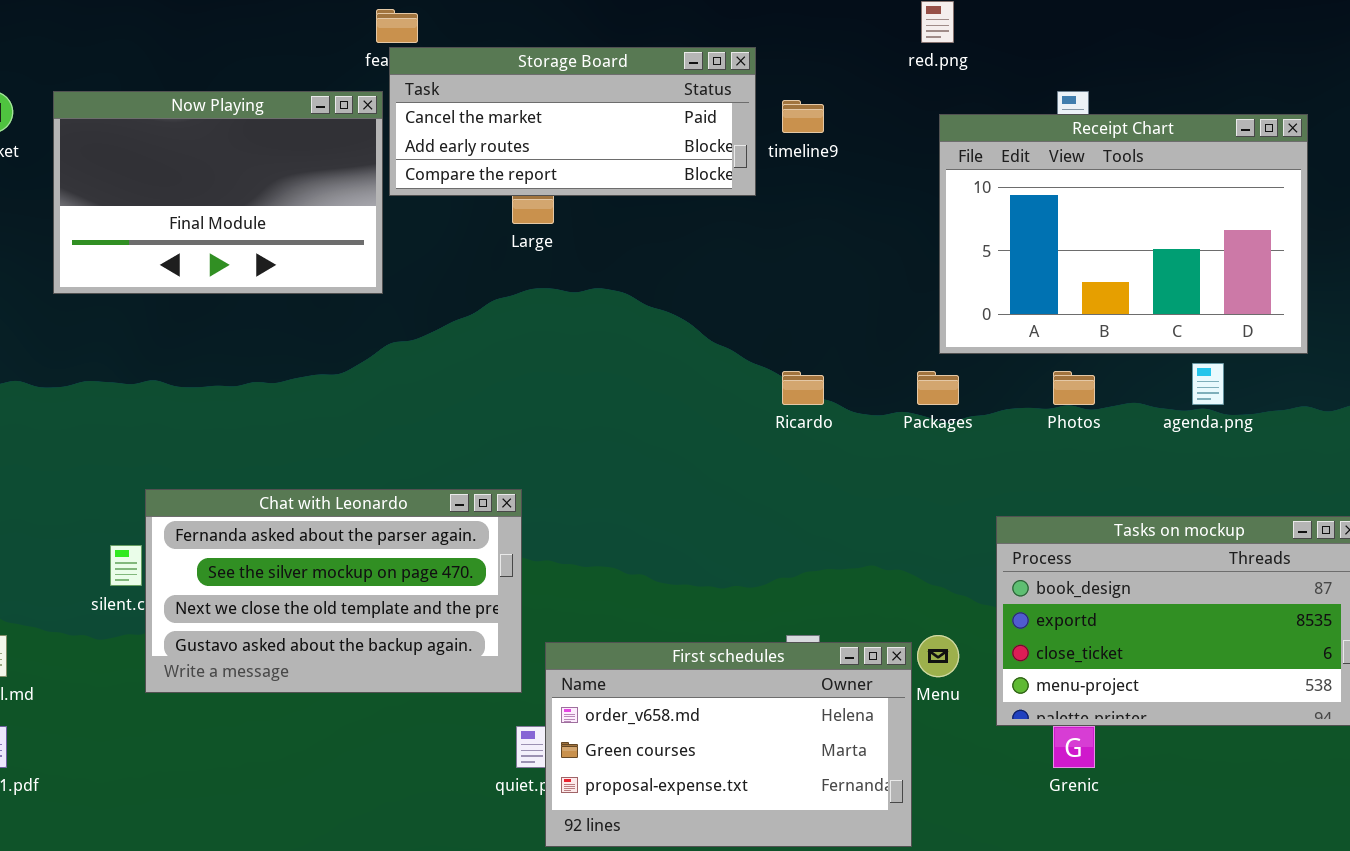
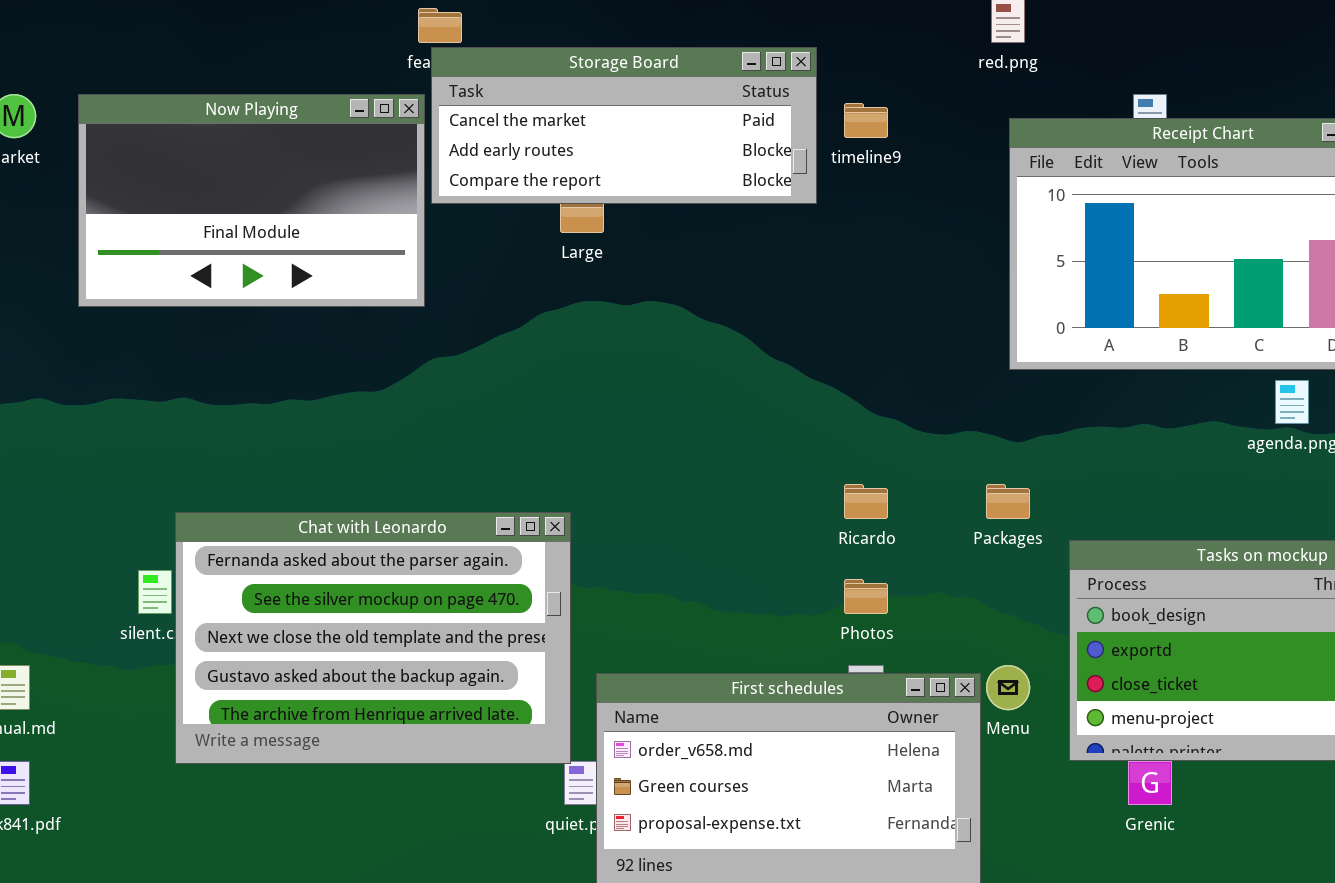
Ricardo: [782,371,824,405] -> [844,484,888,519], moved
Packages: [917,371,959,405] -> [986,484,1030,519], moved
Photos: [1053,371,1095,405] -> [844,579,888,614], moved
Chat with Leonardo: [145,489,522,693] -> [175,512,571,764], resized

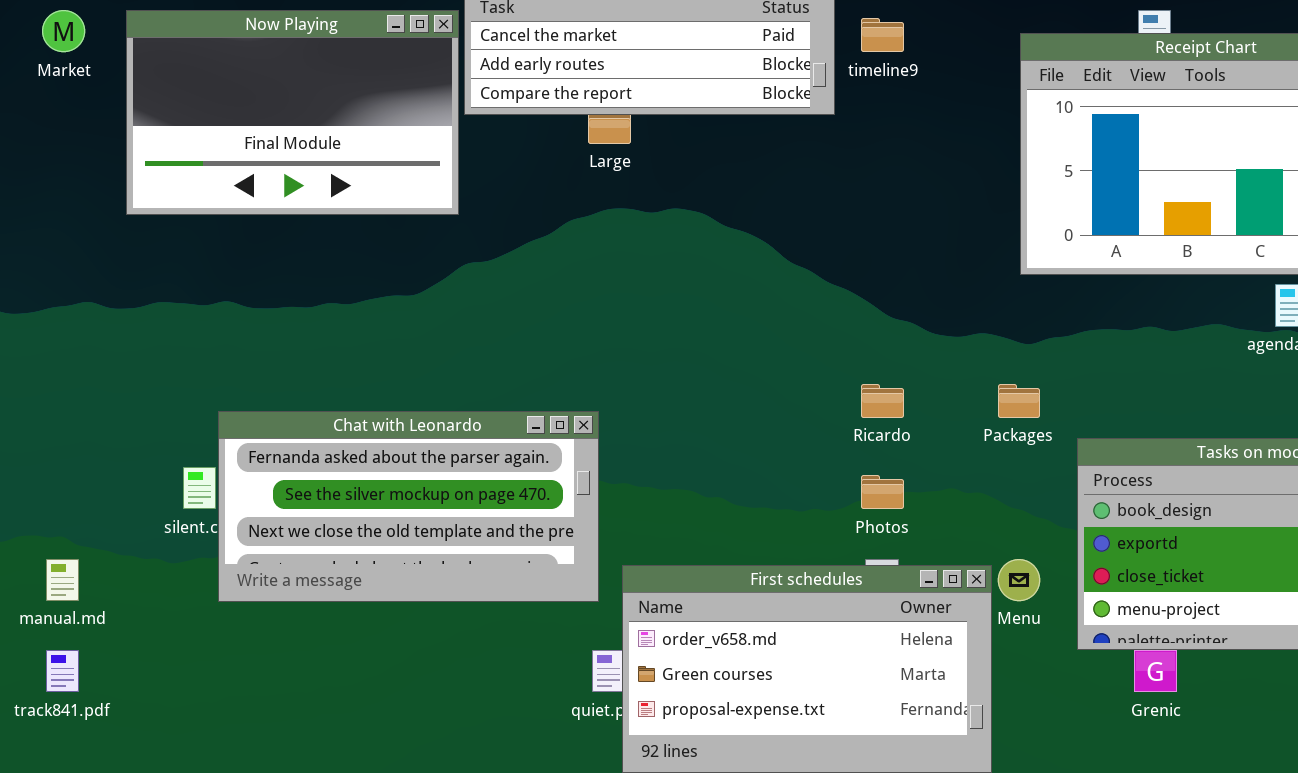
Chat with Leonardo: [175,512,571,764] -> [218,411,599,602], resized

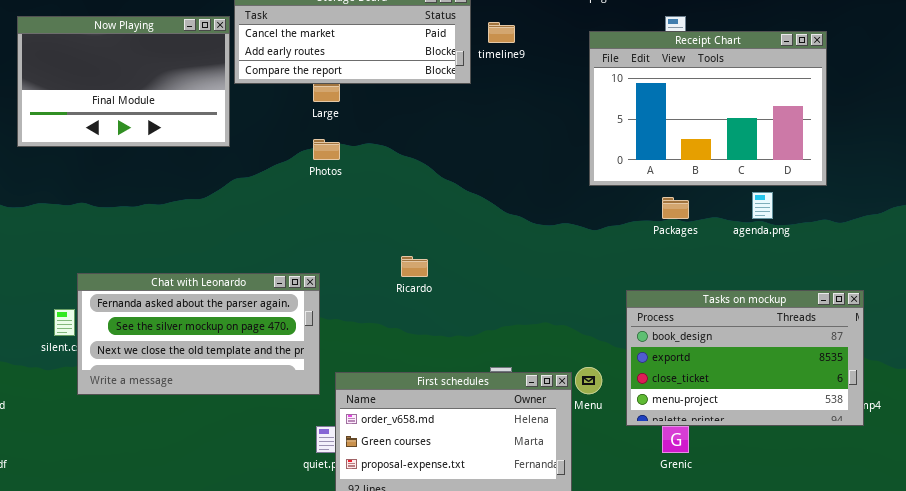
Ricardo: [861,384,904,418] -> [401,256,428,277], moved
Packages: [998,384,1040,418] -> [662,197,689,219], moved
Photos: [861,475,904,509] -> [313,139,340,160], moved

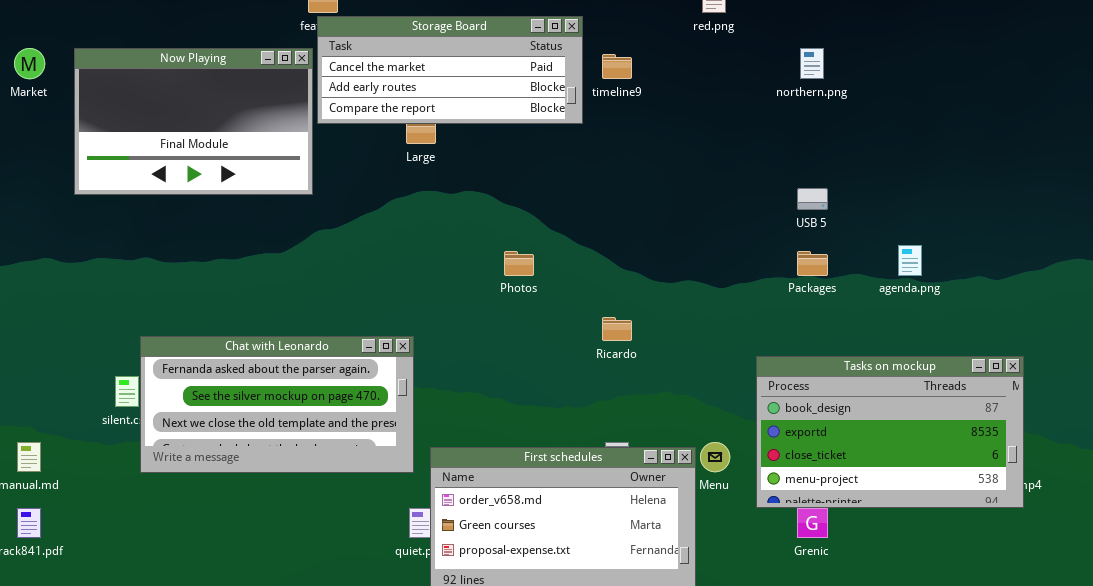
Receipt Chart: [589,31,827,186] -> none, closed
Photos: [313,139,340,160] -> [504,251,534,276], moved
Ricardo: [401,256,428,277] -> [602,317,632,341], moved

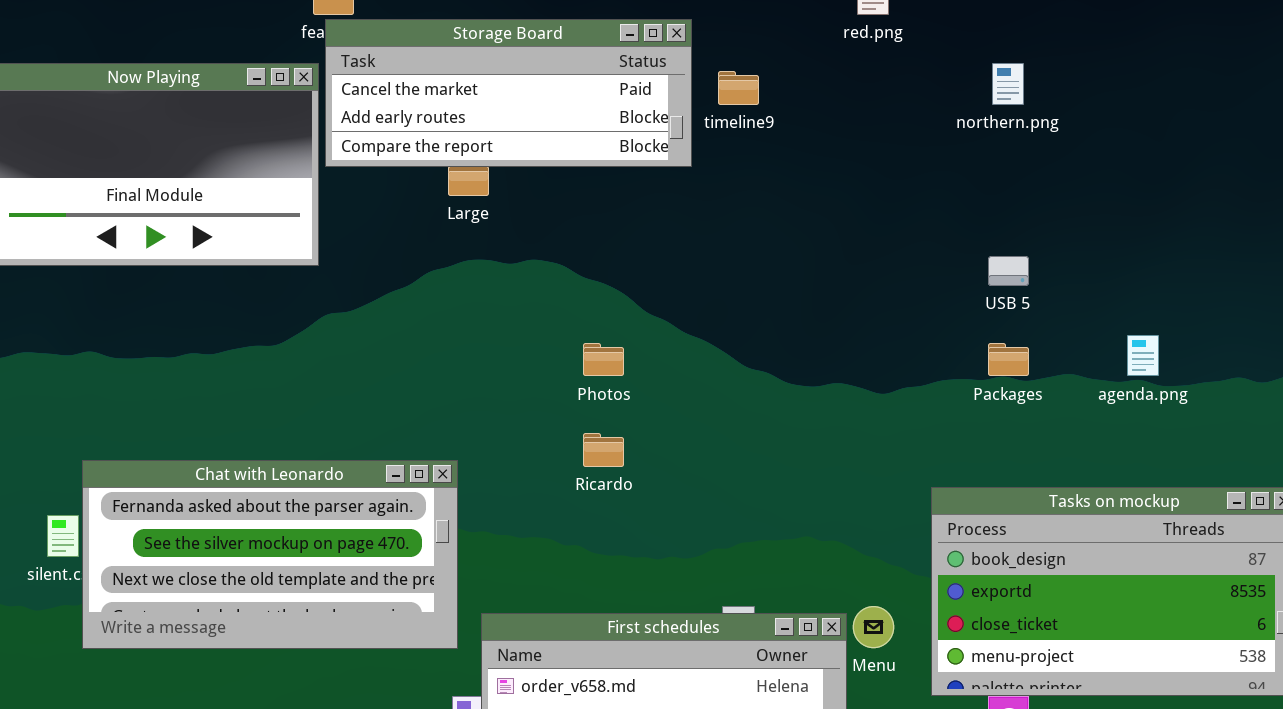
Ricardo: [602,317,632,341] -> [583,433,624,467], moved

